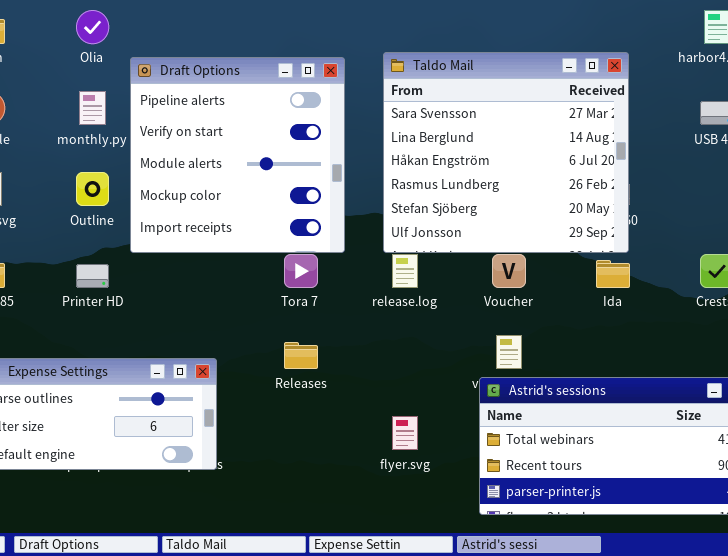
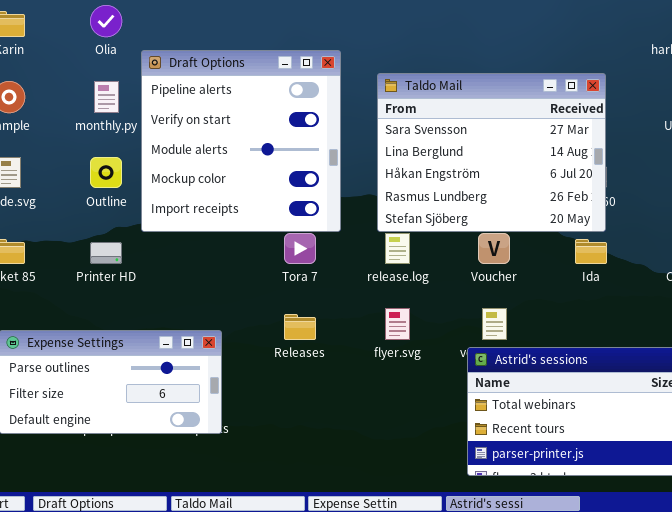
Taldo Mail: [383,52,629,253] -> [377,73,606,232], resized
flyer.svg: [392,416,418,450] -> [385,308,410,340], moved

